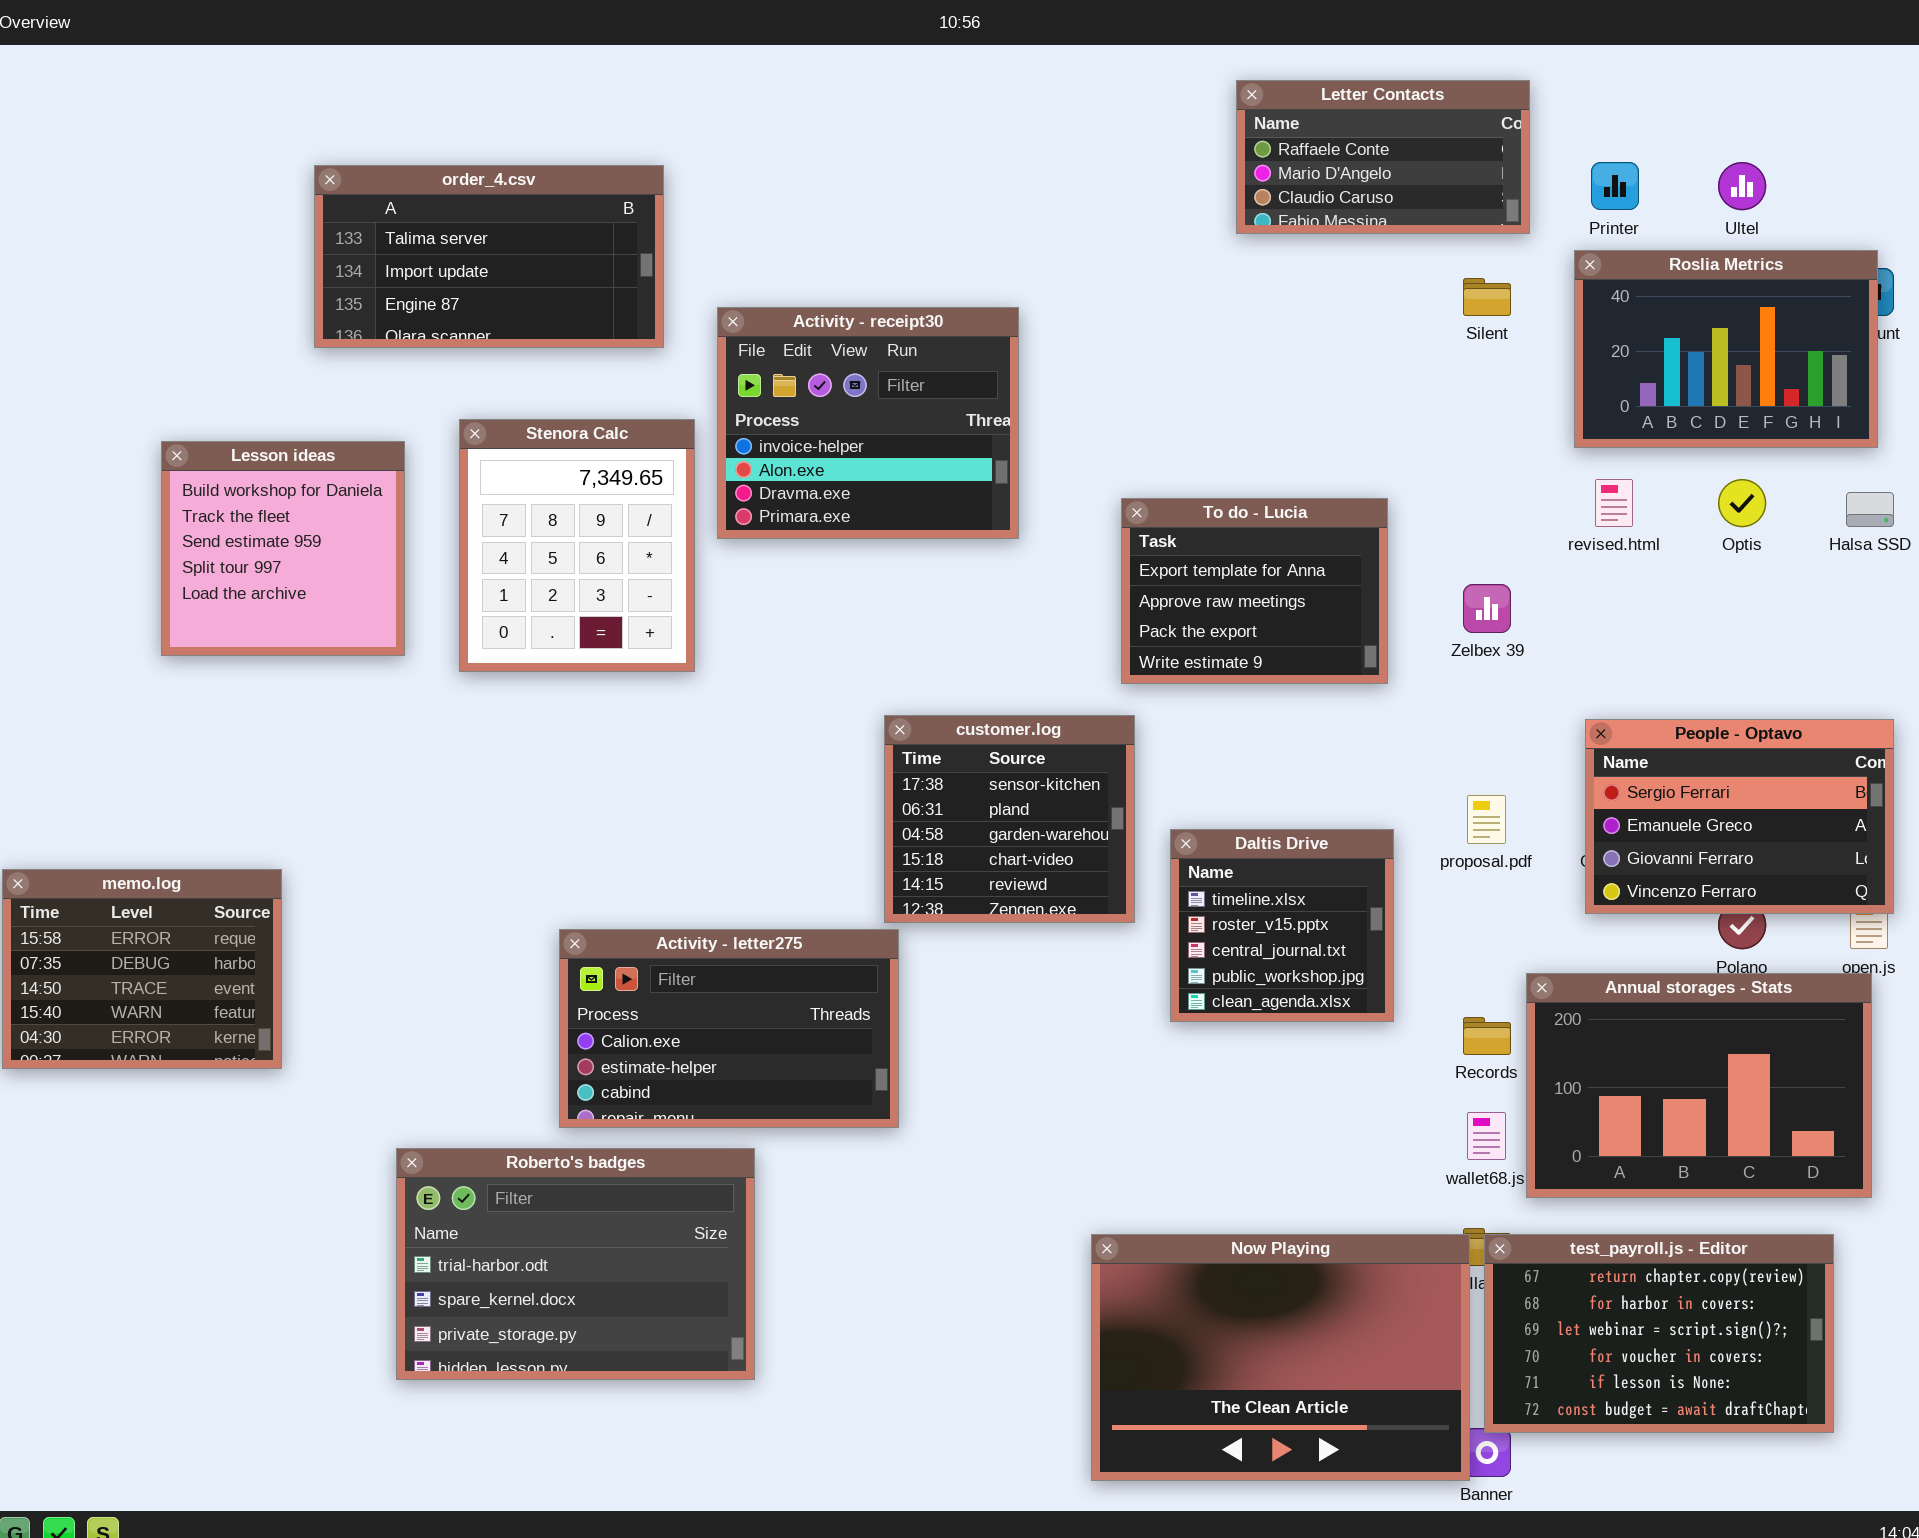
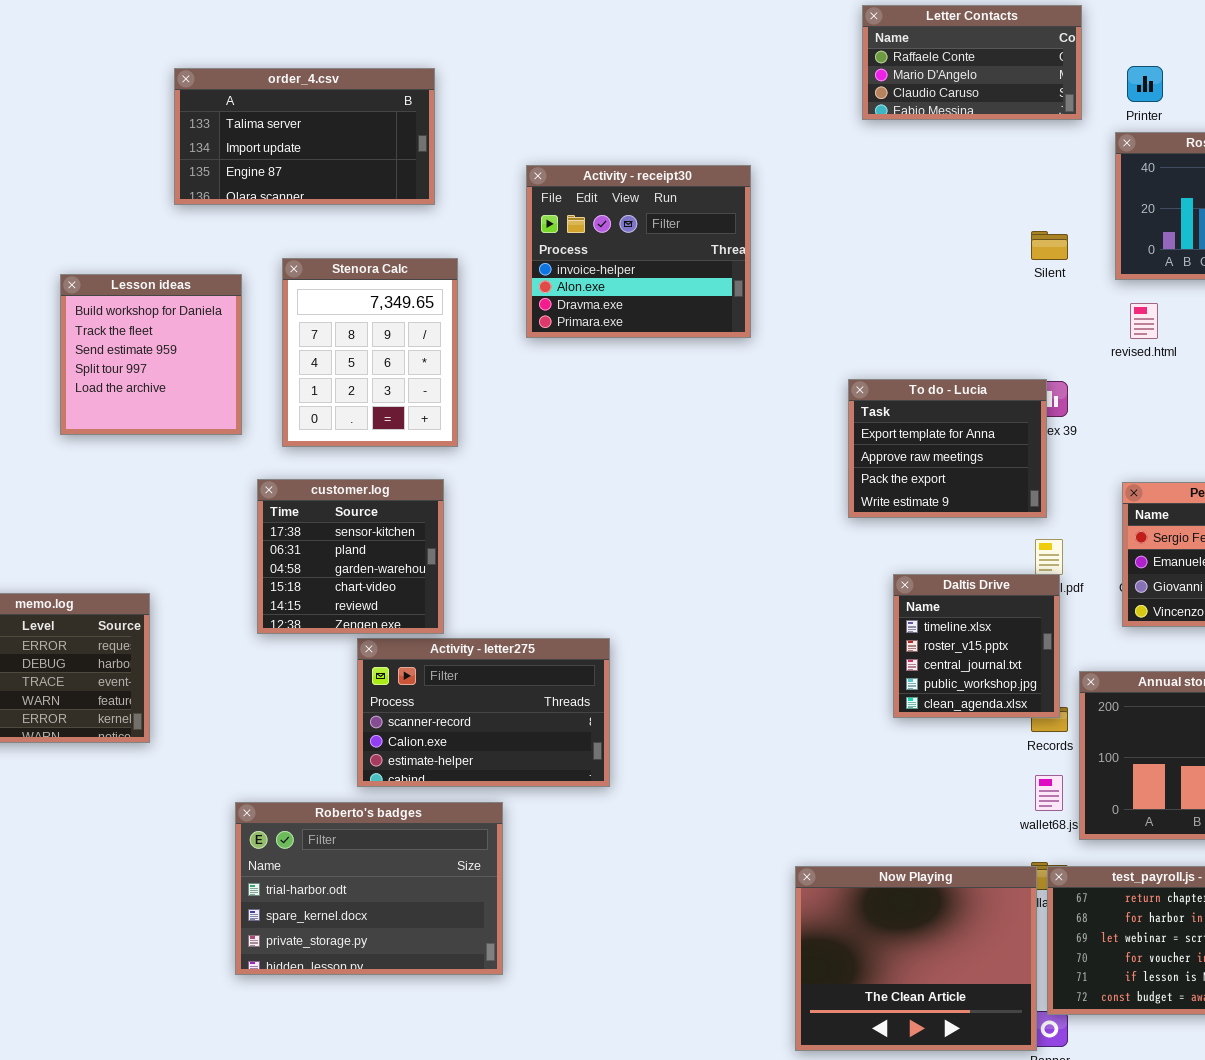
Silent: [1463,278,1511,316] -> [1031,231,1068,260], moved
Activity - receipt30: [717,307,1019,539] -> [526,165,751,338], moved
To do - Lucia: [1121,498,1388,684] -> [848,379,1047,518], moved
customer.log: [884,715,1135,923] -> [257,479,444,634], moved
Daltis Drive: [1170,829,1394,1022] -> [893,574,1060,718], moved
Activity - letter275: [559,929,899,1128] -> [357,638,610,787], scrolled up 1 row
Now Playing: [1091,1234,1470,1481] -> [795,866,1037,1051], resized

